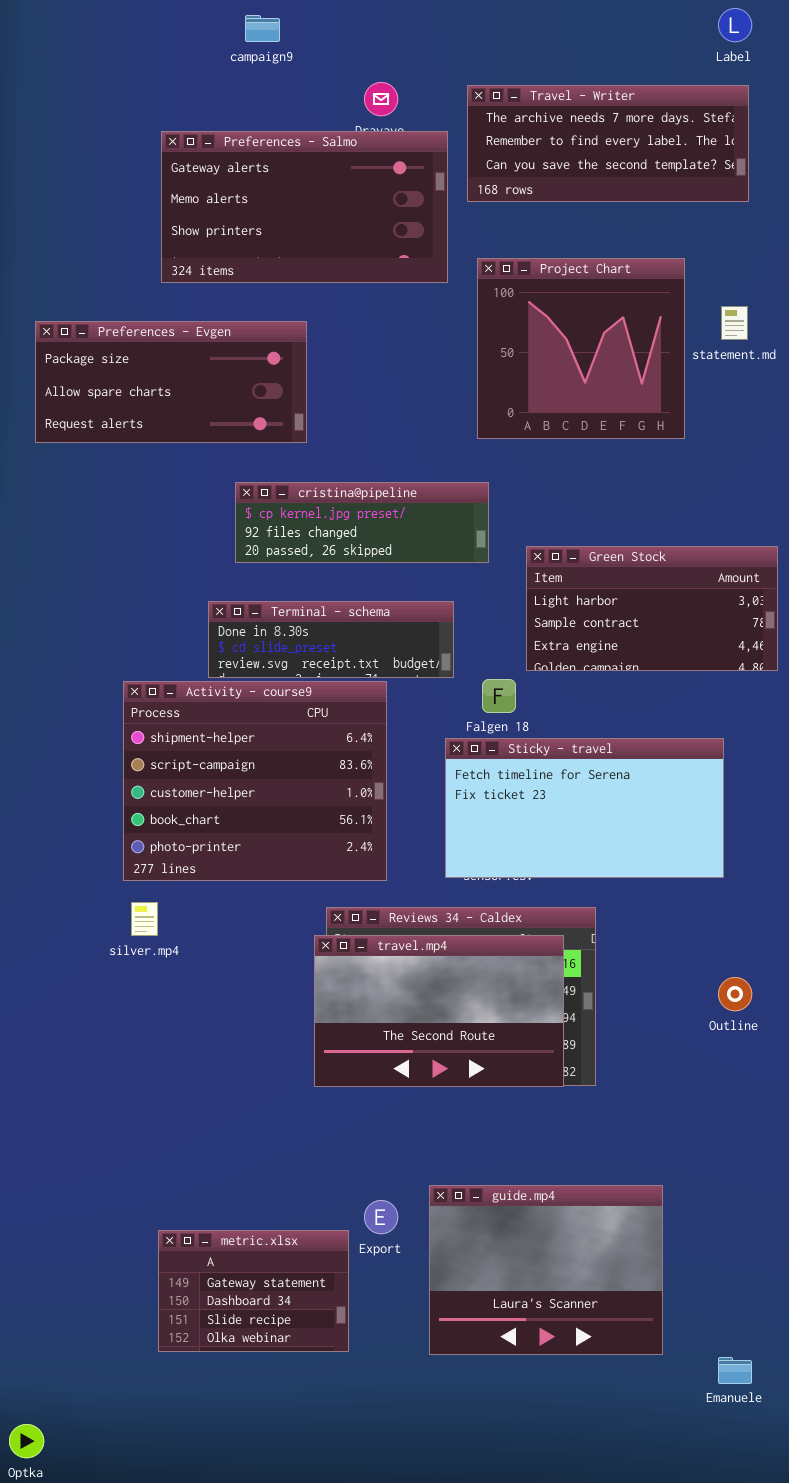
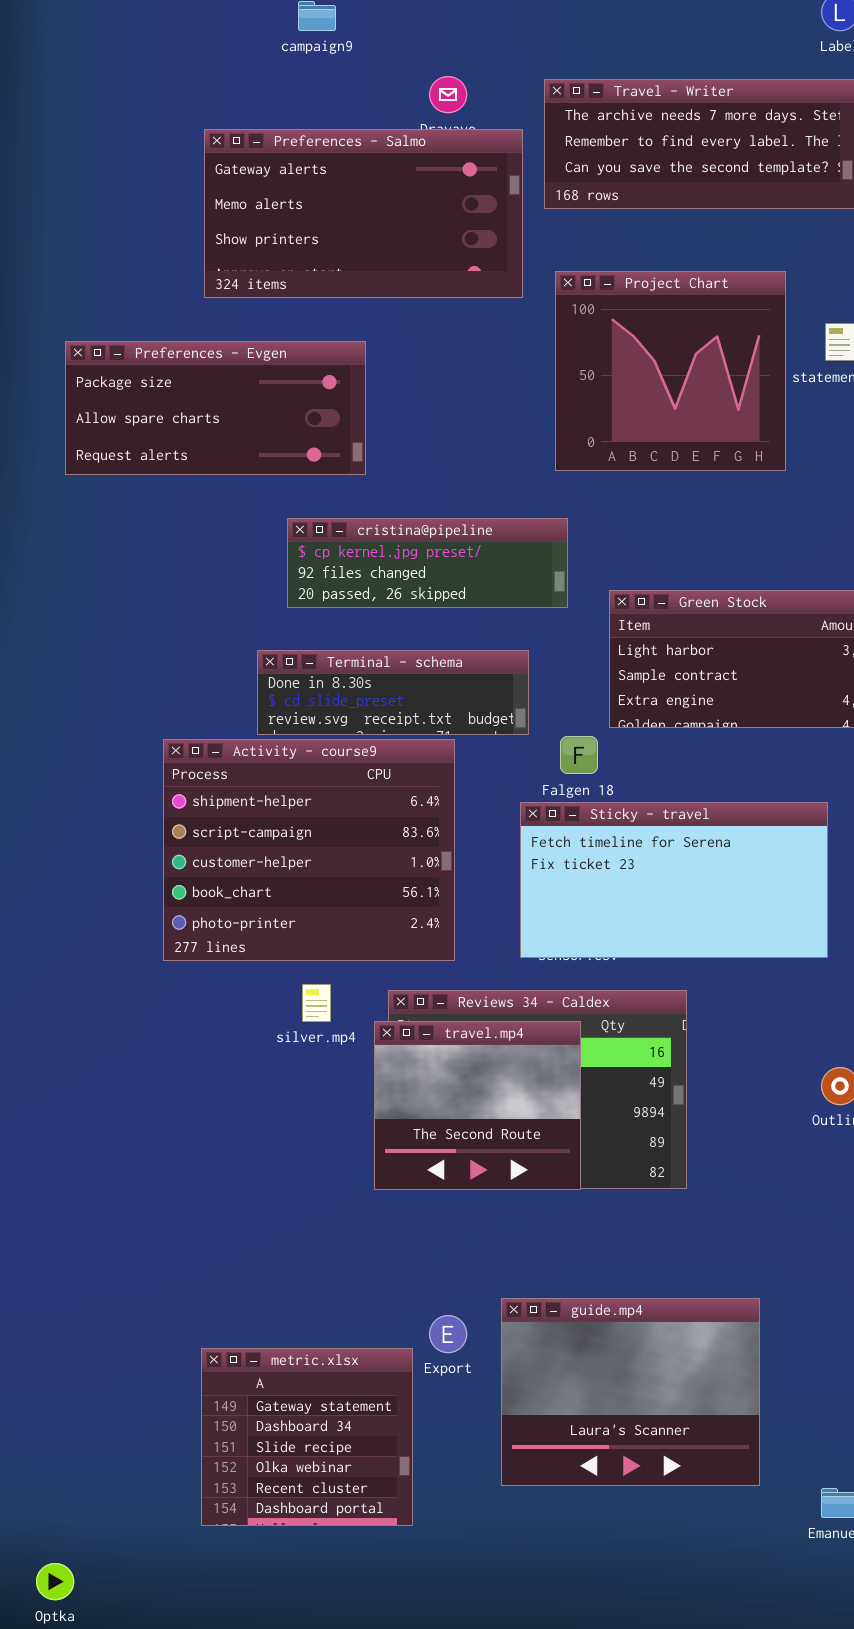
silver.mp4: [131,902,158,936] -> [302,984,331,1022], moved
travel.mp4: [314,935,564,1087] -> [374,1021,581,1190], resized
metric.xlsx: [158,1230,349,1352] -> [201,1348,413,1526], resized

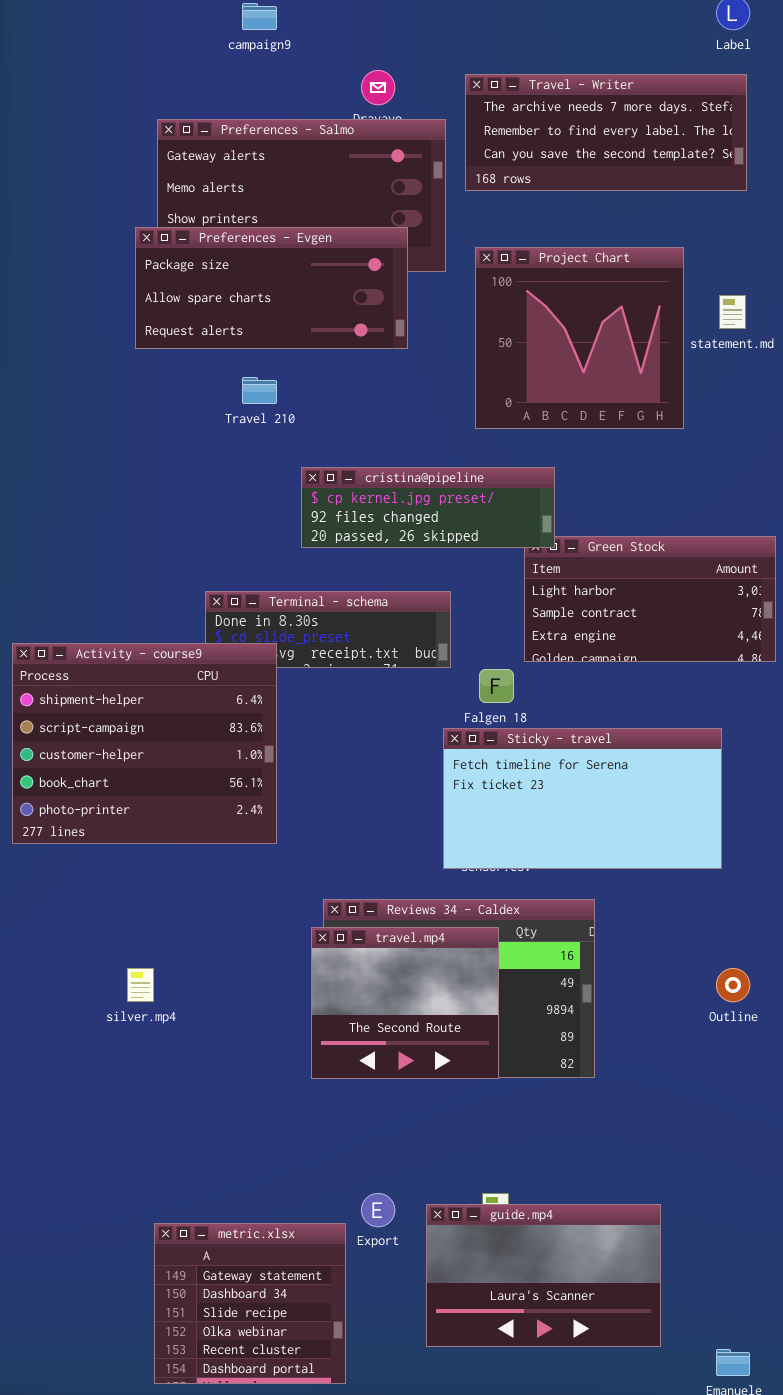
Preferences - Evgen: [65,341,366,475] -> [135,227,408,349], moved
cristina@pipeline: [287,518,568,608] -> [301,467,555,548], moved
Activity - course9: [163,739,455,961] -> [12,643,277,844], moved
silver.mp4: [302,984,331,1022] -> [127,968,154,1002], moved
guide.mp4: [501,1298,760,1486] -> [426,1204,661,1347], resized

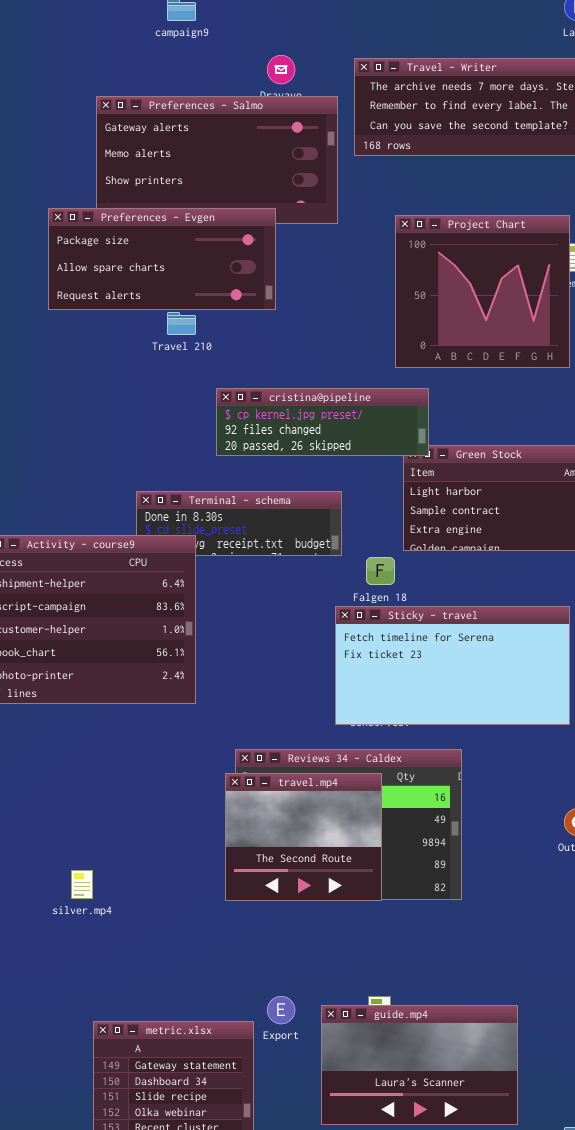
Preferences - Evgen: [135,227,408,349] -> [48,208,276,310], moved
Project Chart: [475,247,684,429] -> [395,215,570,368], moved
silver.mp4: [127,968,154,1002] -> [71,870,93,899], moved

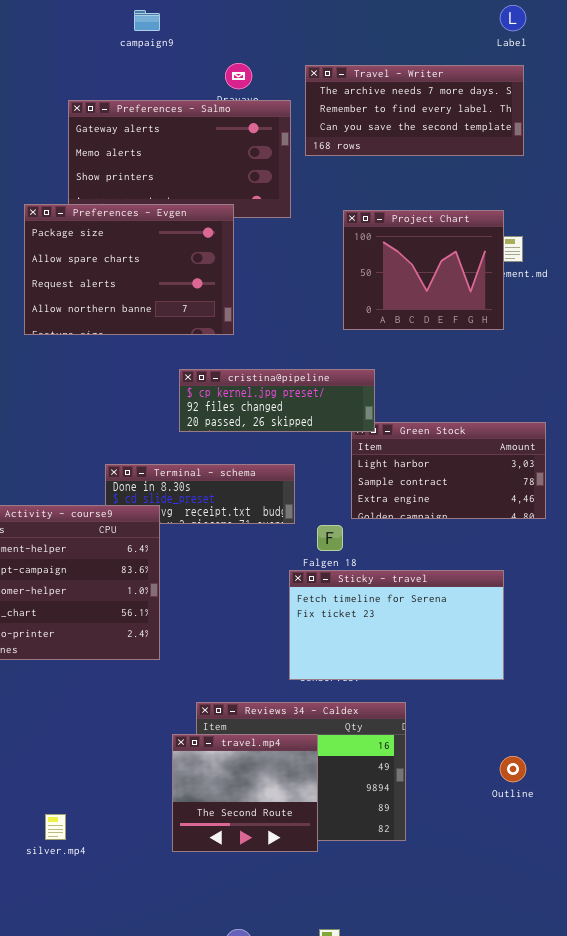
Preferences - Evgen: [48,208,276,310] -> [24,204,234,335], resized
Project Chart: [395,215,570,368] -> [343,210,504,330], resized
travel.mp4: [225,773,382,901] -> [172,734,318,852], moved

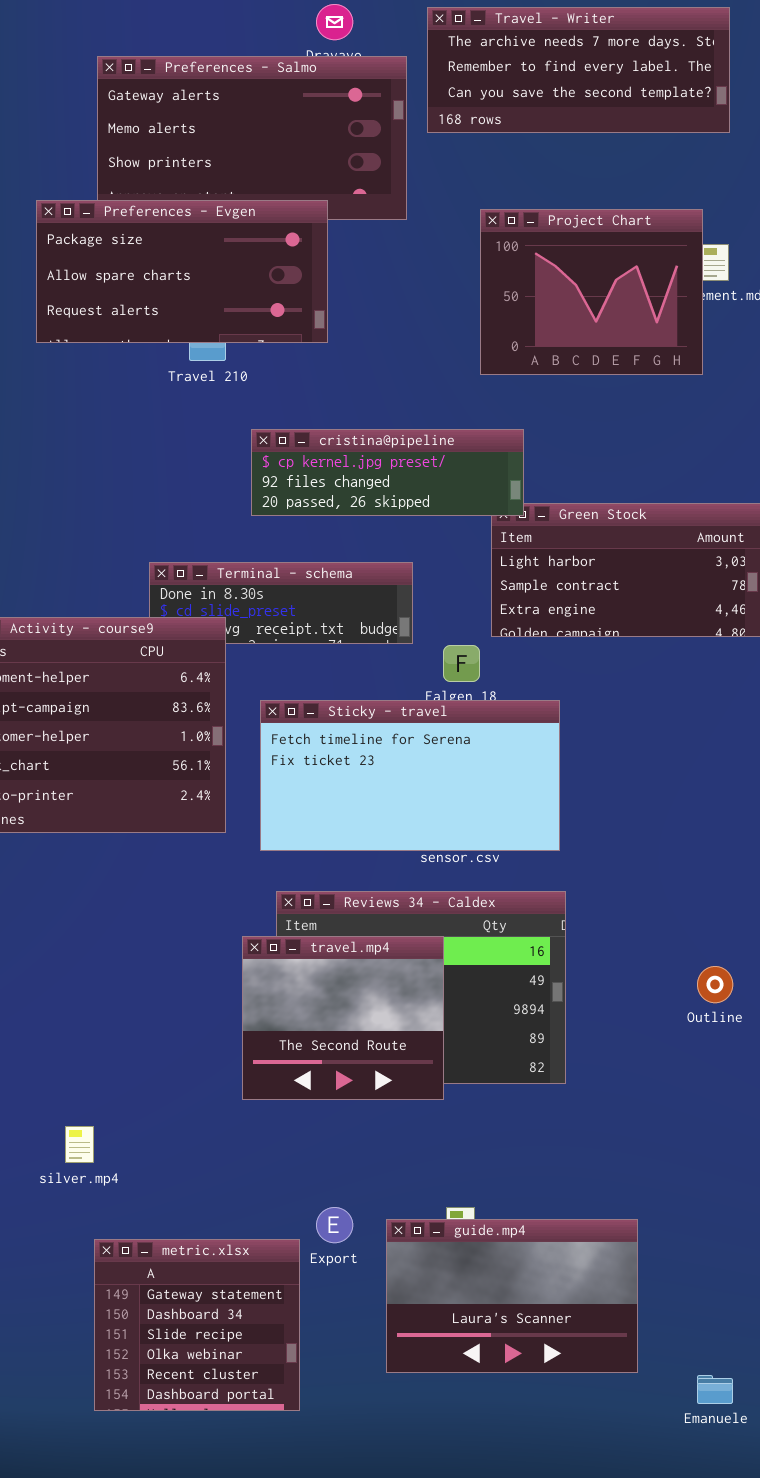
Preferences - Evgen: [24,204,234,335] -> [36,200,328,343], resized
Sticky - travel: [289,570,504,680] -> [260,700,560,851], moved
silver.mp4: [45,814,66,840] -> [65,1126,94,1163], moved

